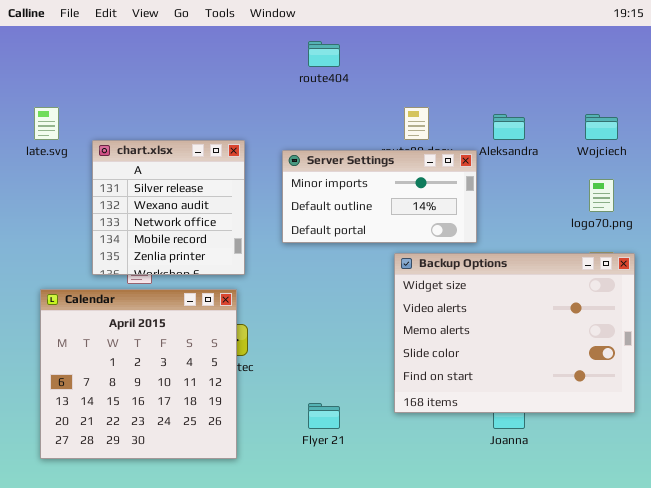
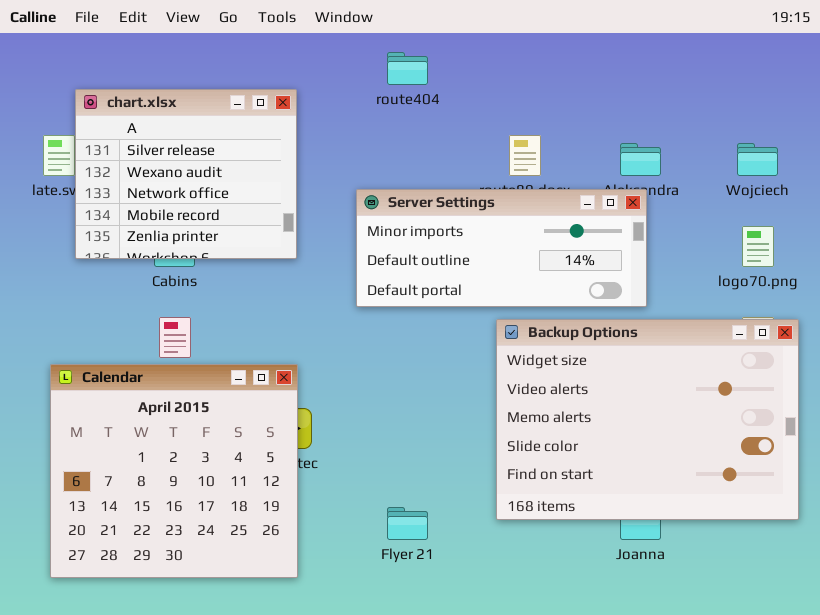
chart.xlsx: [92,140,245,275] -> [75,89,297,259], moved, resized
Server Settings: [282,150,477,243] -> [356,189,647,307], resized

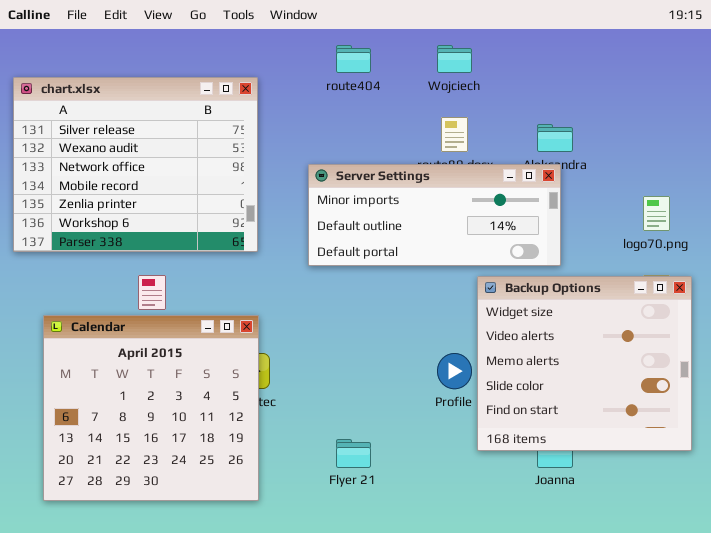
chart.xlsx: [75,89,297,259] -> [13,77,258,252], resized
Wojciech: [737,143,778,176] -> [437,45,472,73], moved
Backup Options: [496,319,799,520] -> [477,276,692,451], resized

